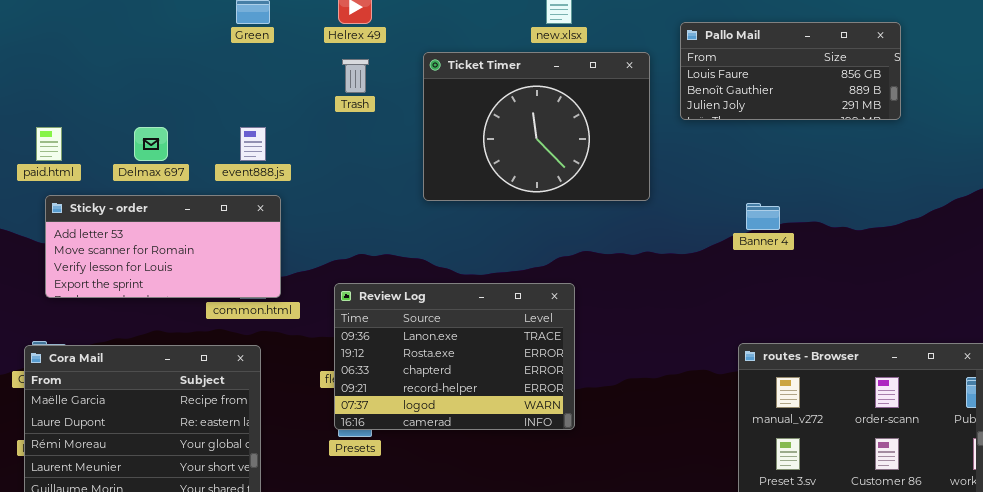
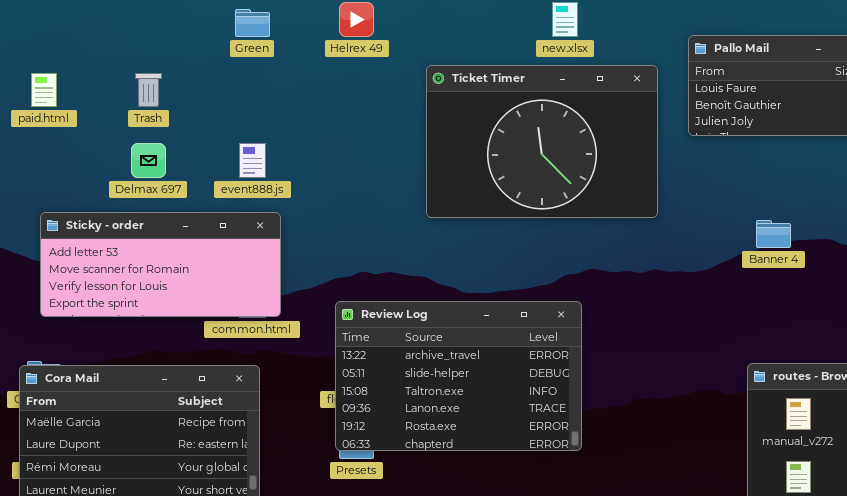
Trash: [342,59,369,93] -> [135,73,162,107], moved
paid.html: [36,127,62,161] -> [31,73,57,107], moved
Review Log: [334,283,575,430] -> [335,301,582,451], scrolled up 3 rows

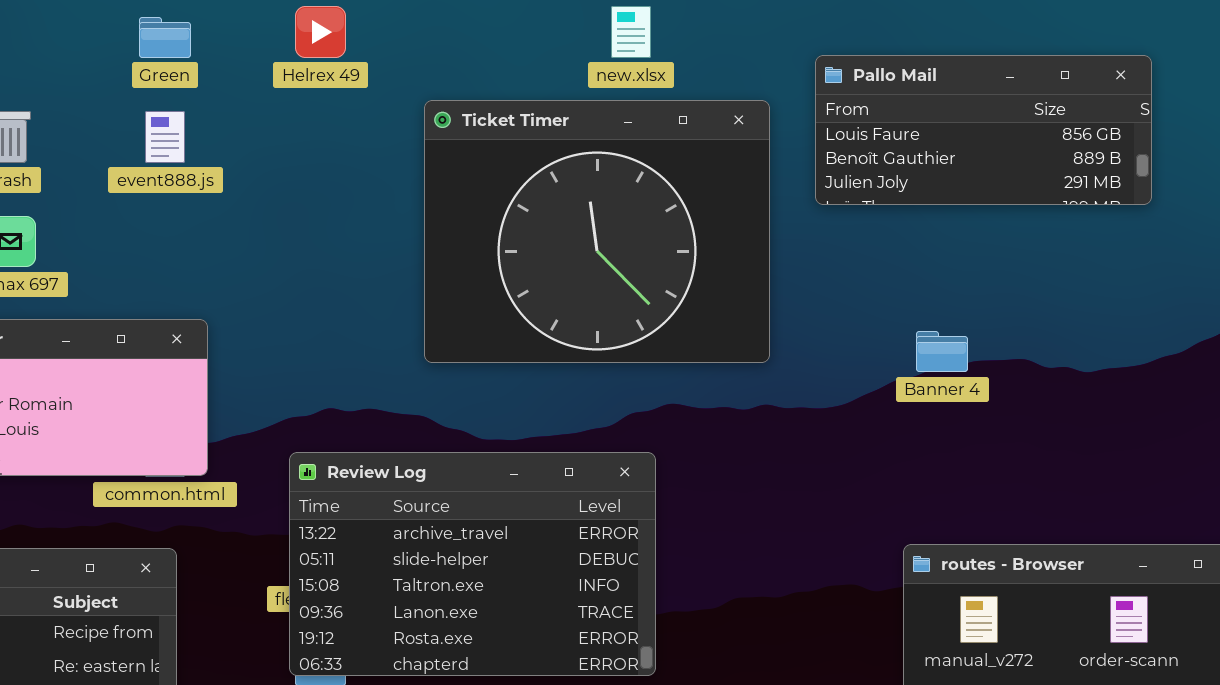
Ticket Timer: [426,65,658,218] -> [424,100,770,363], resized
event888.js: [239,143,266,178] -> [145,111,185,163], moved

